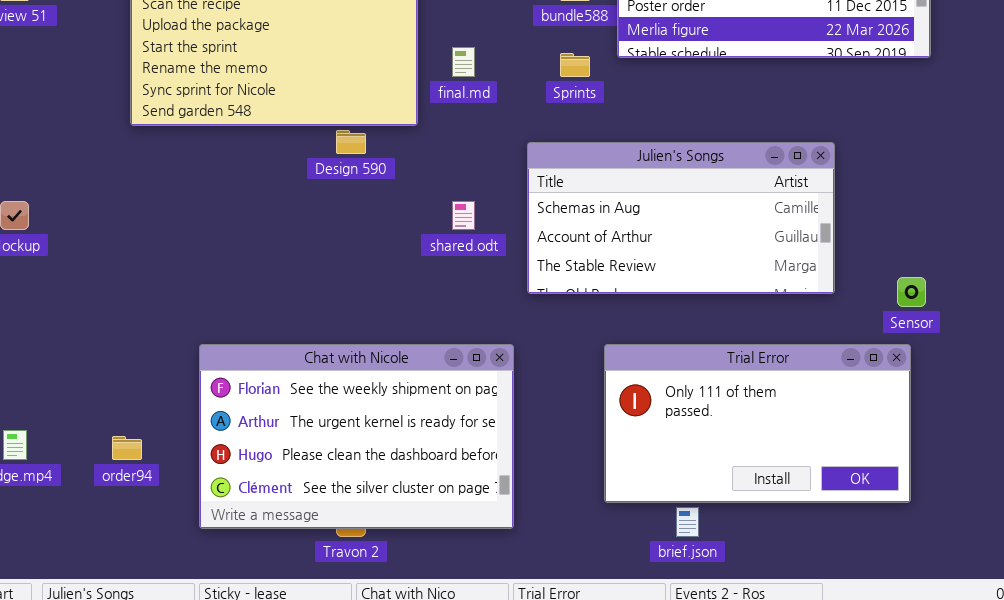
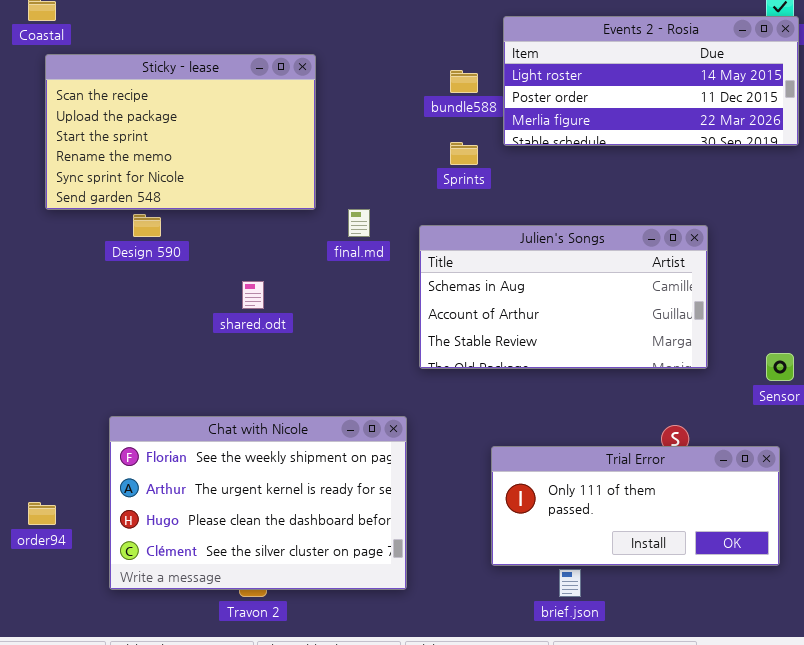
final.md: [452,47,475,77] -> [348,209,370,237], moved
Design 590: [336,130,366,154] -> [133,214,161,237], moved
shared.odt: [452,201,475,230] -> [242,281,264,309], moved
Trial Error: [604,344,911,503] -> [491,446,780,566], resized

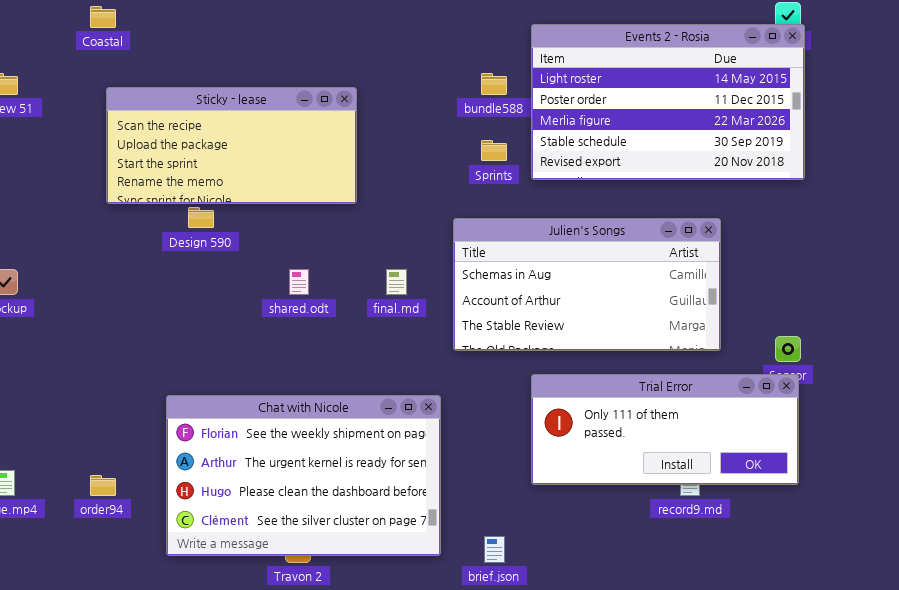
Events 2 - Rosia: [503,16,799,146] -> [531,24,805,180], resized
Sticky - lease: [45,54,316,210] -> [106,87,357,204], resized
final.md: [348,209,370,237] -> [386,269,407,295], moved
Trial Error: [491,446,780,566] -> [531,374,799,485], moved
brief.json: [559,569,581,597] -> [484,536,505,563], moved

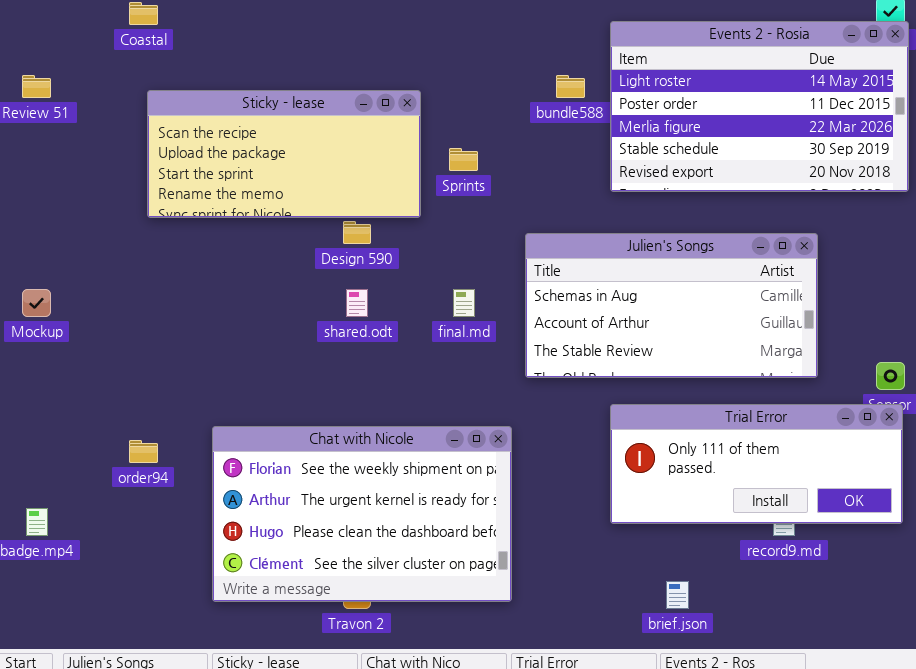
Sprints: [481,140,507,161] -> [449,148,478,171], moved
Design 590: [188,207,214,228] -> [343,221,371,244], moved
order94: [90,475,116,496] -> [129,440,158,463], moved
brief.json: [484,536,505,563] -> [666,581,689,609], moved

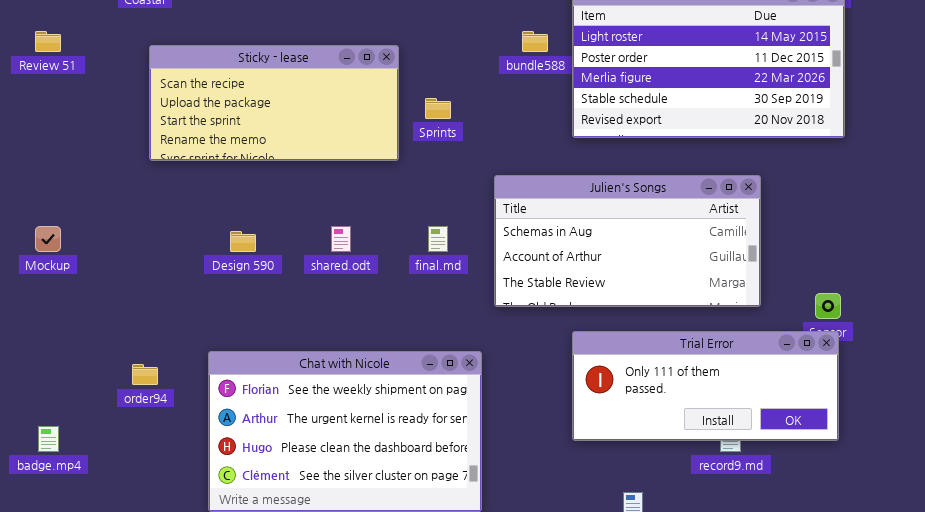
Design 590: [343,221,371,244] -> [230,231,256,252], moved

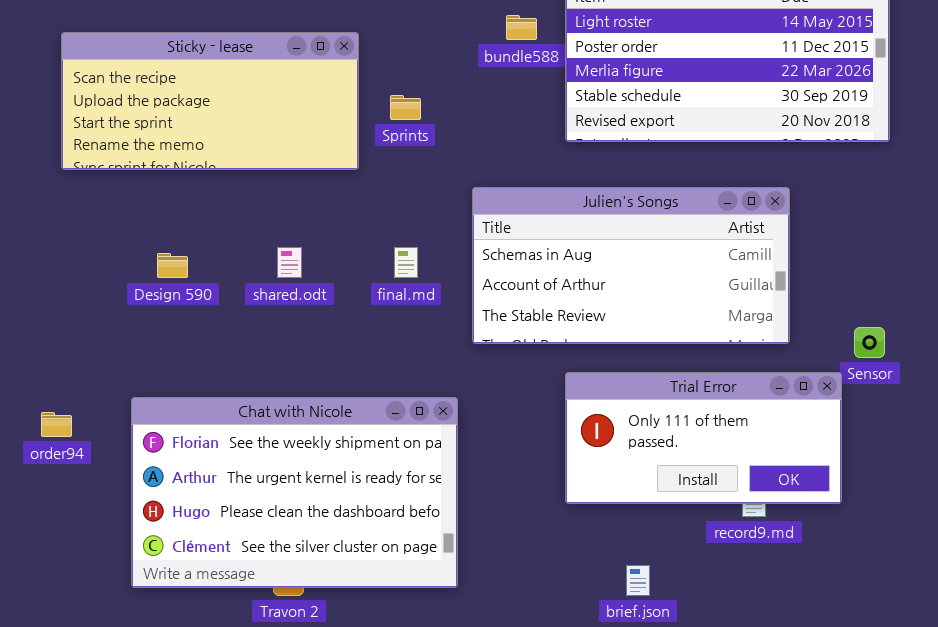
Trial Error: [572,331,839,441] -> [565,372,842,504], resized

